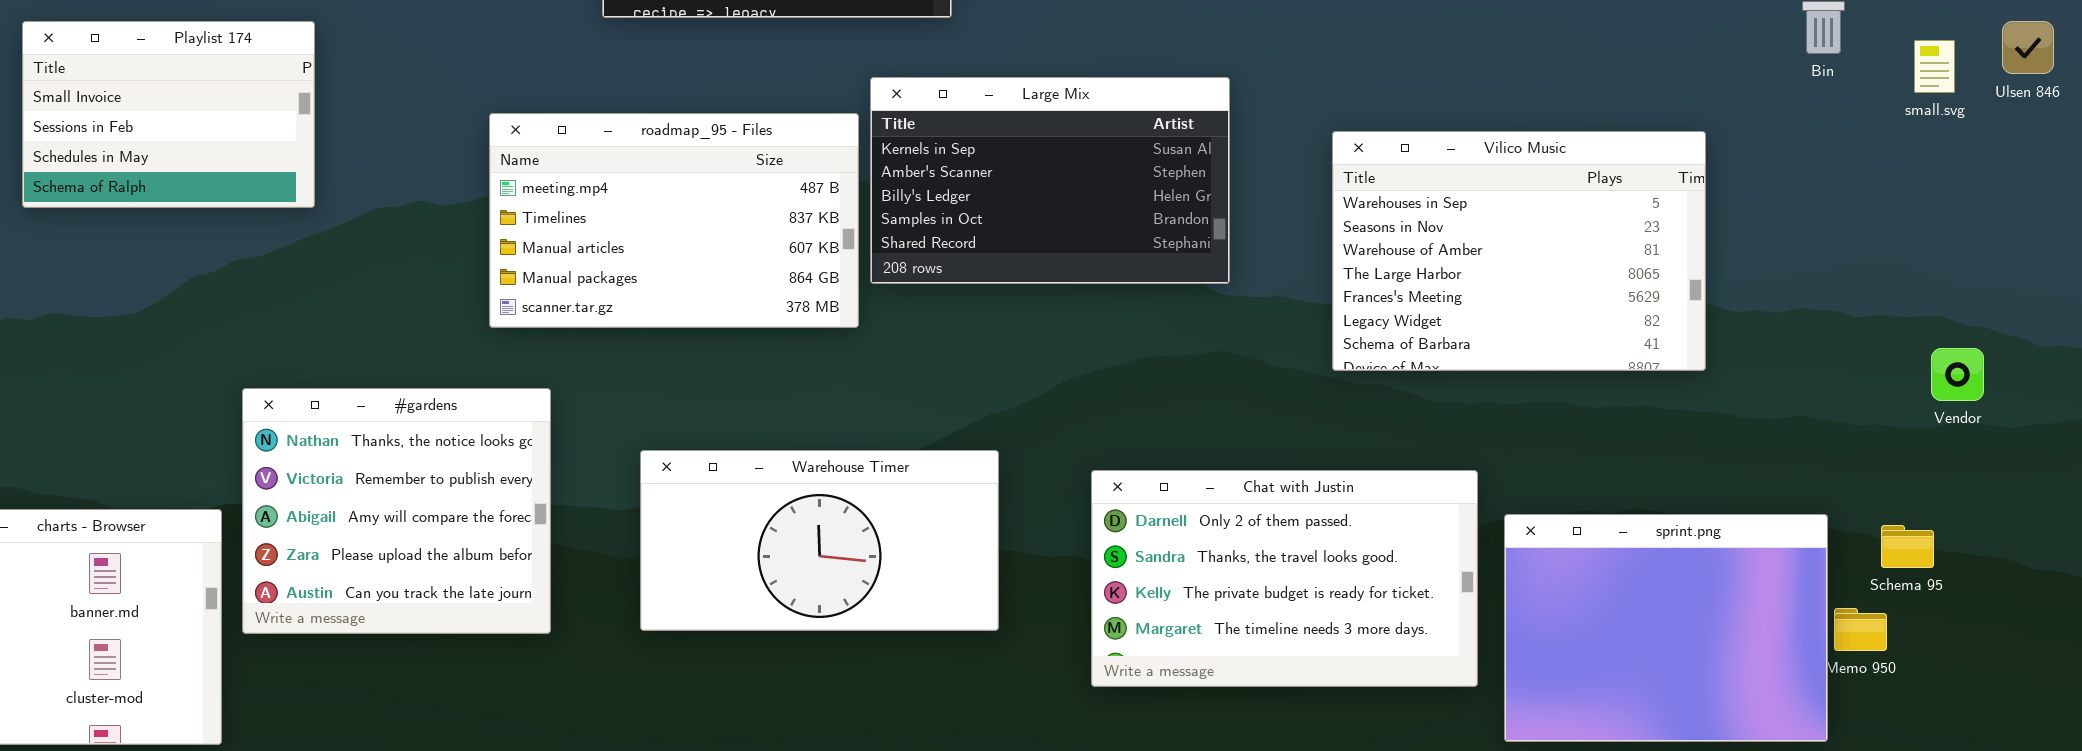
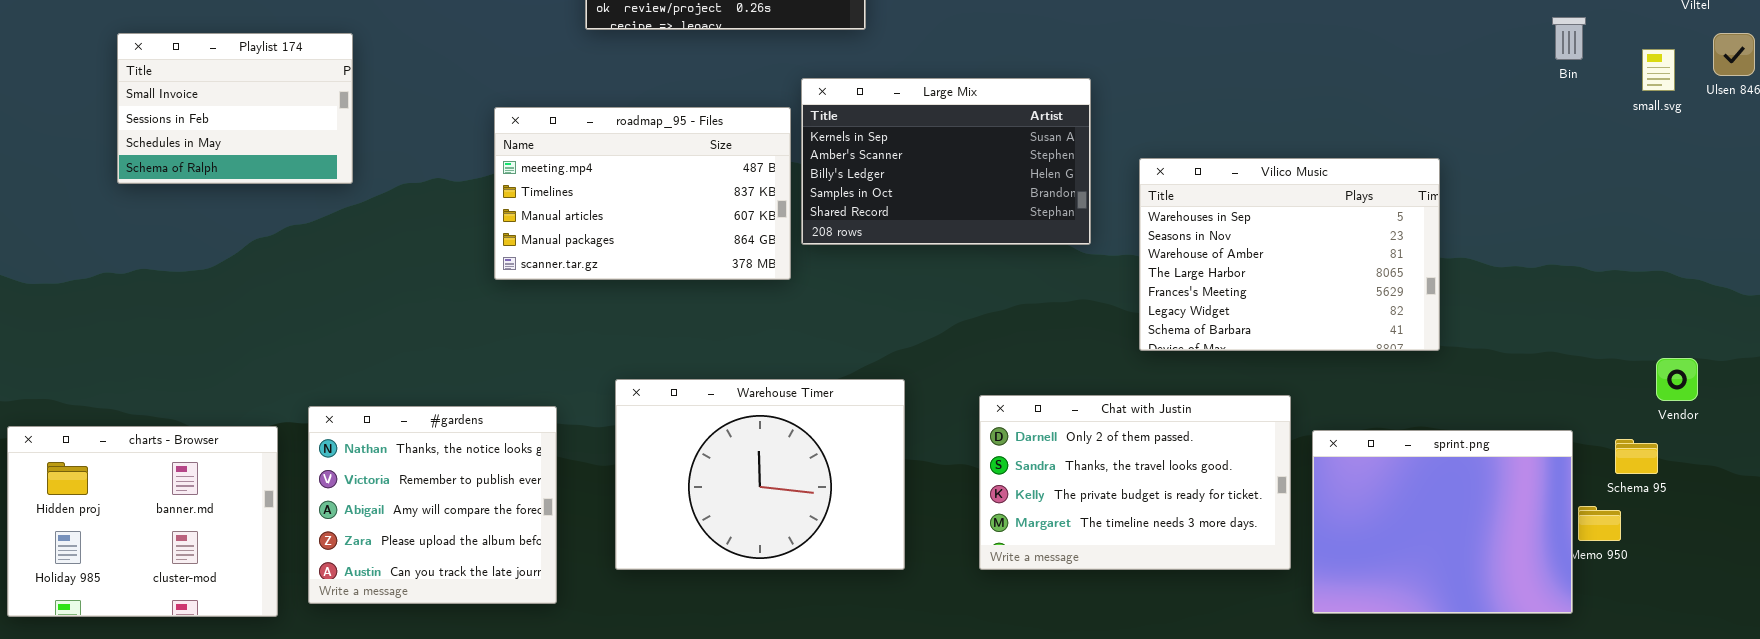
Vilico Music: [1332,131,1706,371] -> [1139,158,1440,351], moved
Vendor: [1931,348,1984,401] -> [1656,358,1698,401], moved
#gardens: [242,388,551,634] -> [308,406,557,604], moved
Warehouse Timer: [640,450,999,631] -> [615,379,905,570], resized

